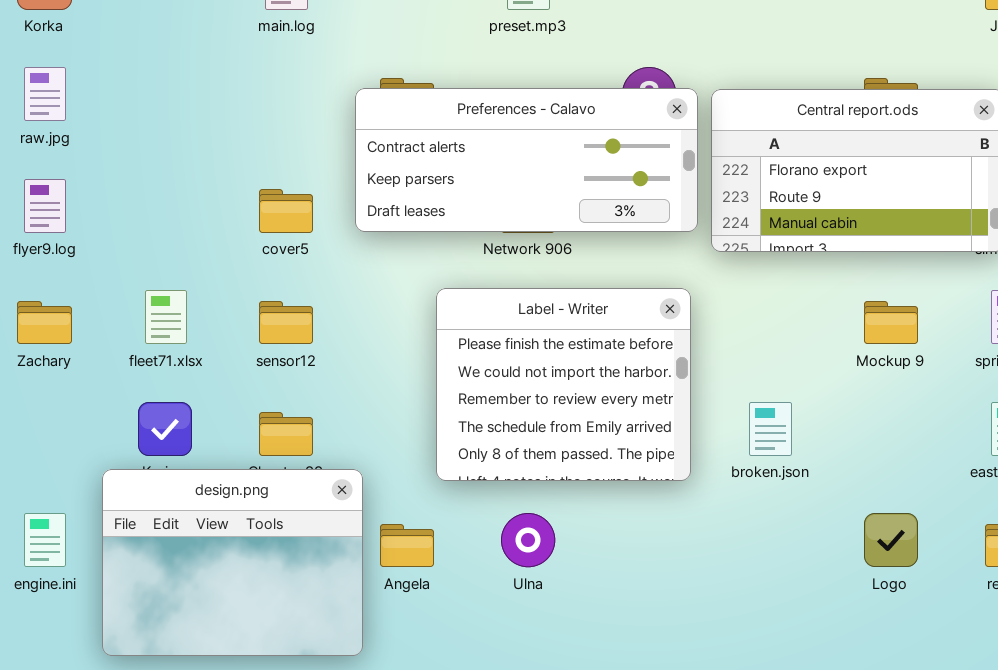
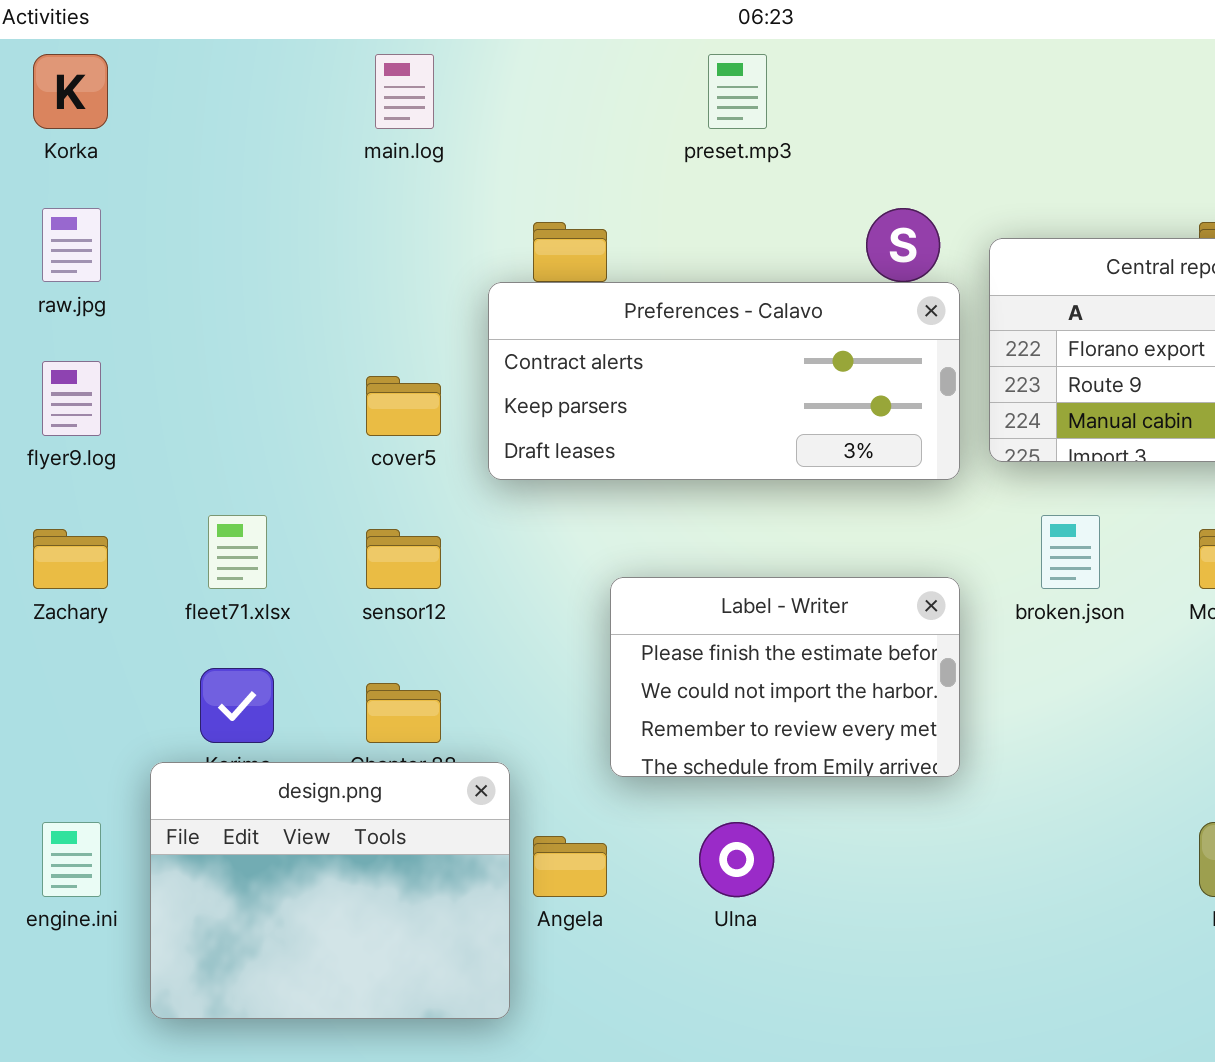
Preferences - Calavo: [355,88,698,232] -> [488,282,960,480], moved
Label - Writer: [436,288,691,481] -> [610,577,960,777], resized
broken.json: [749,402,792,456] -> [1041,515,1100,589], moved

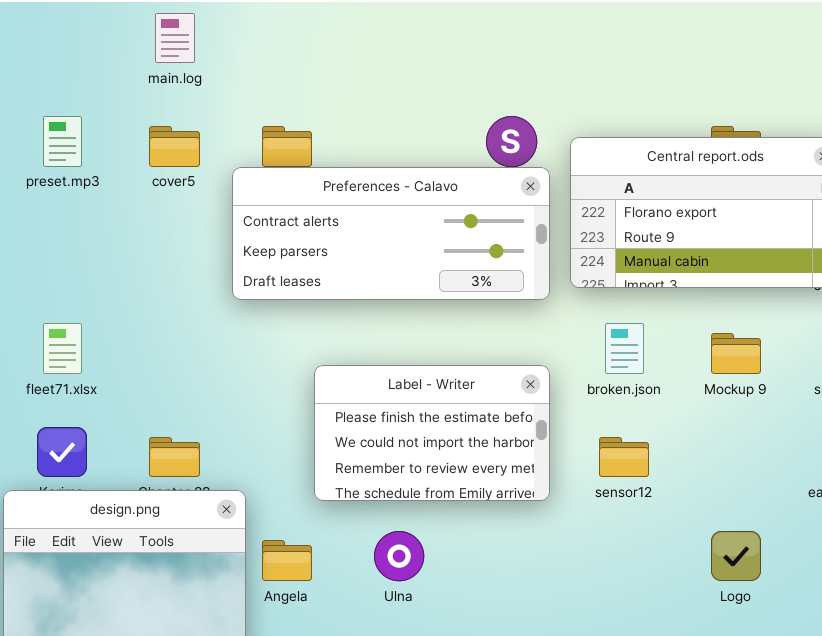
preset.mp3: [708,54,767,129] -> [43,116,82,167], moved
cover5: [366,376,441,436] -> [149,126,200,167], moved
sensor12: [366,529,441,589] -> [599,437,649,477], moved

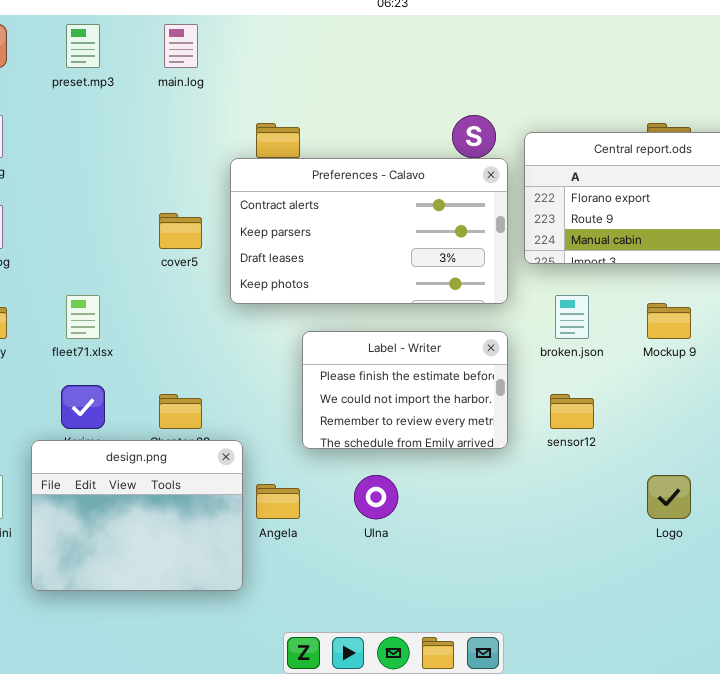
preset.mp3: [43,116,82,167] -> [66,24,100,68], moved
cover5: [149,126,200,167] -> [159,213,202,249], moved
Preferences - Calavo: [232,167,550,300] -> [230,158,508,304], resized

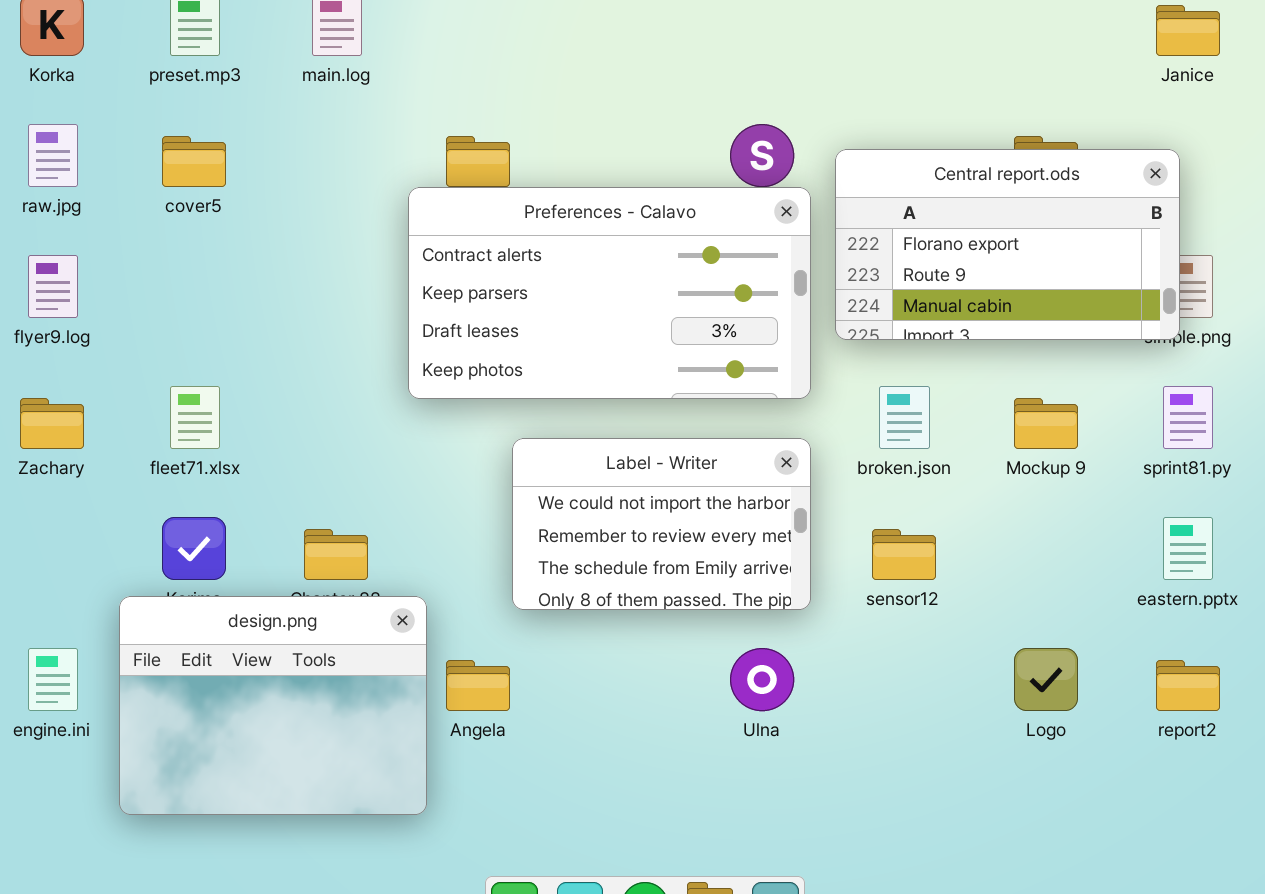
cover5: [159,213,202,249] -> [162,136,226,187], moved
Label - Writer: [302,331,508,449] -> [512,438,811,610], scrolled down 1 row
Ulna: [354,475,398,519] -> [730,648,794,711], moved

